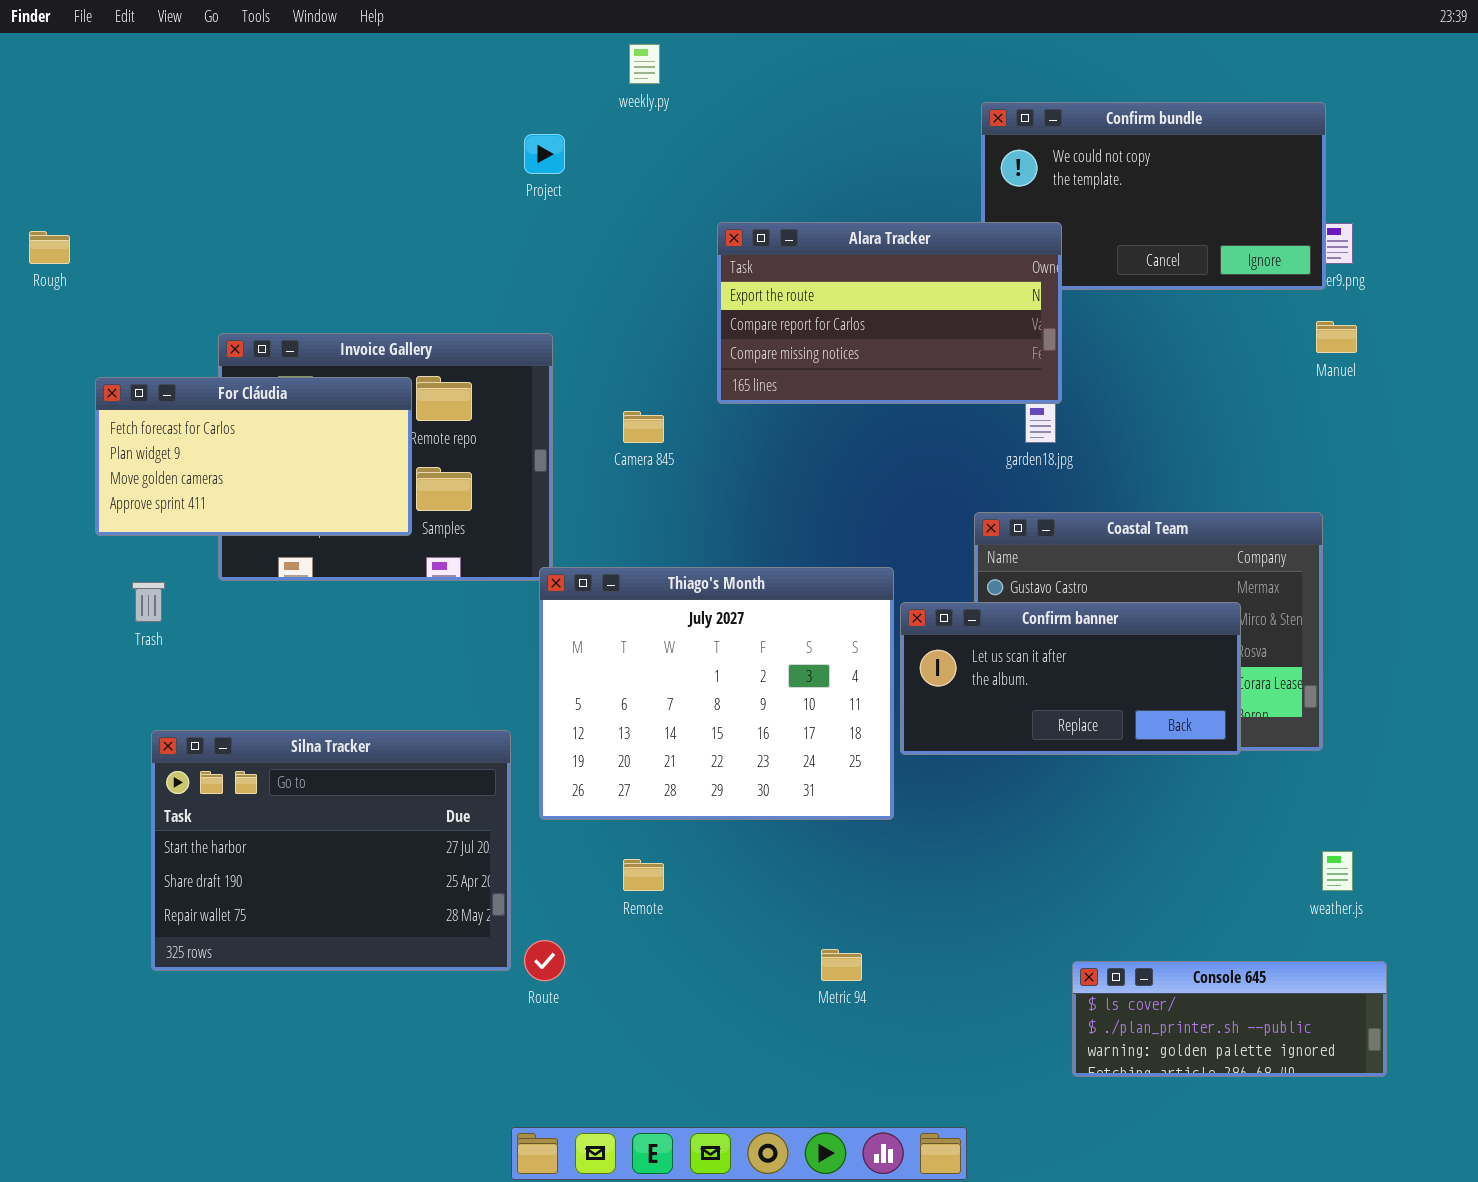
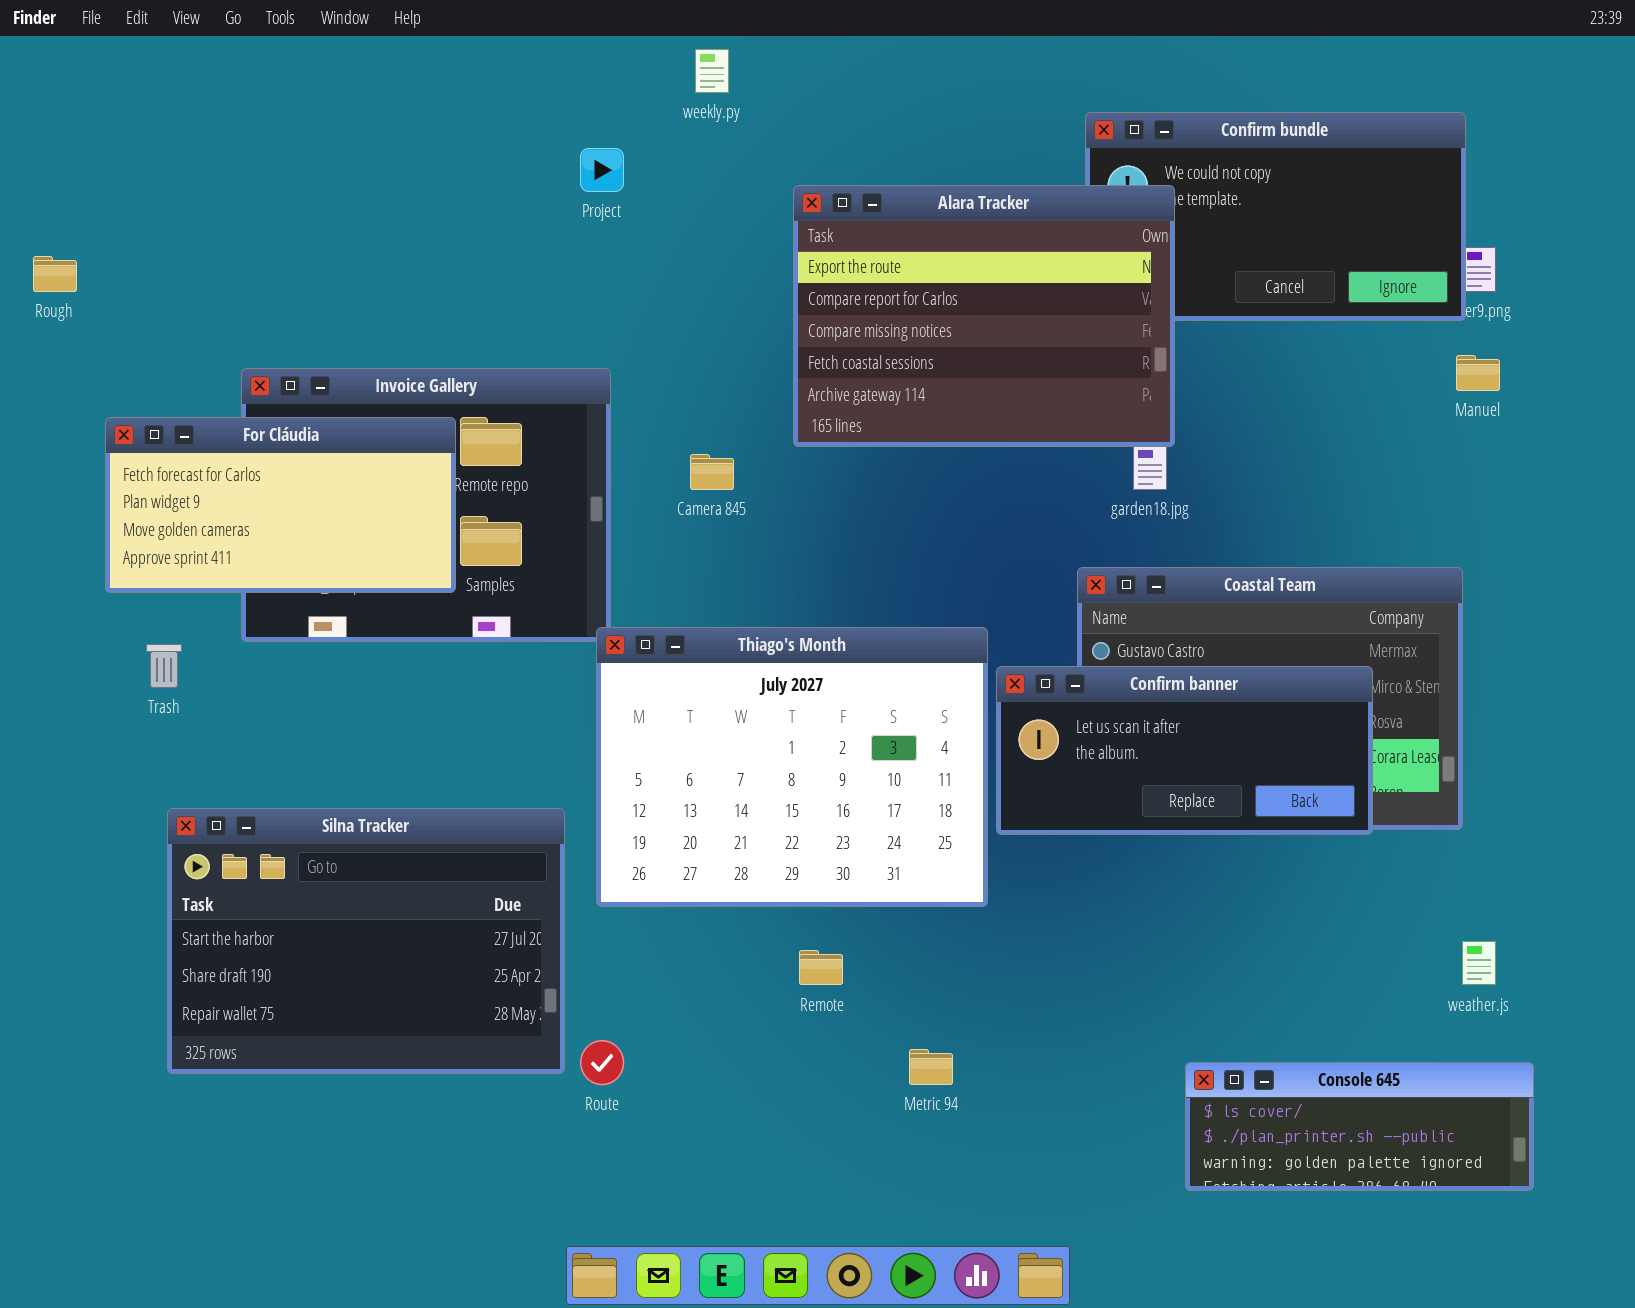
Alara Tracker: [717,222,1062,404] -> [793,185,1175,447], resized
Remote: [623,859,664,891] -> [799,950,843,985], moved

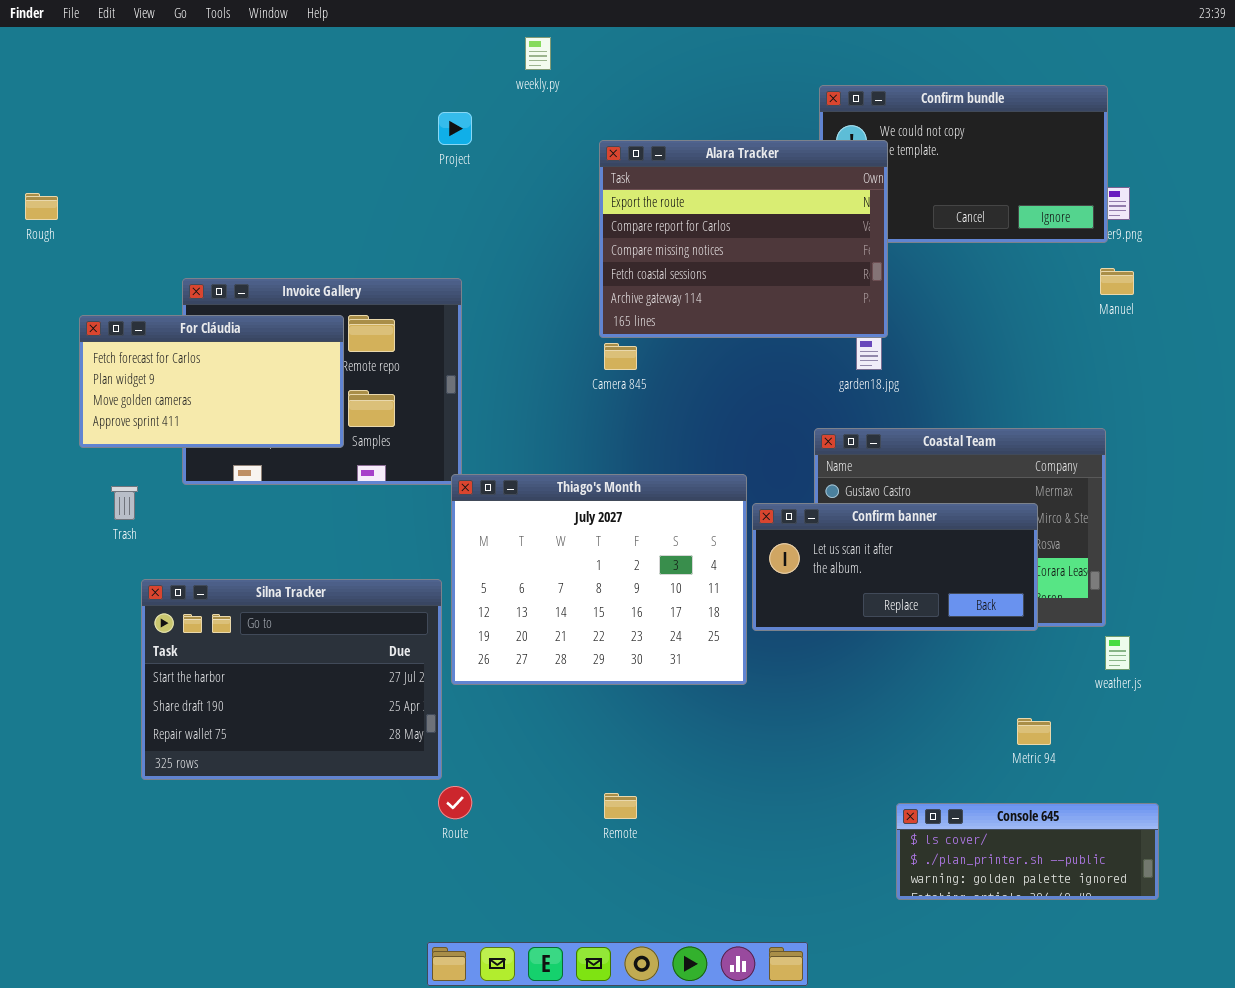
Camera 845: [690,454,734,490] -> [604,343,637,370], moved
Silna Tracker: [167,808,565,1074] -> [141,579,442,780], moved
weather.js: [1462,941,1496,985] -> [1105,636,1130,670], moved
Remote: [799,950,843,985] -> [604,793,637,819], moved
Metric 94: [909,1049,953,1085] -> [1017,718,1051,745], moved

